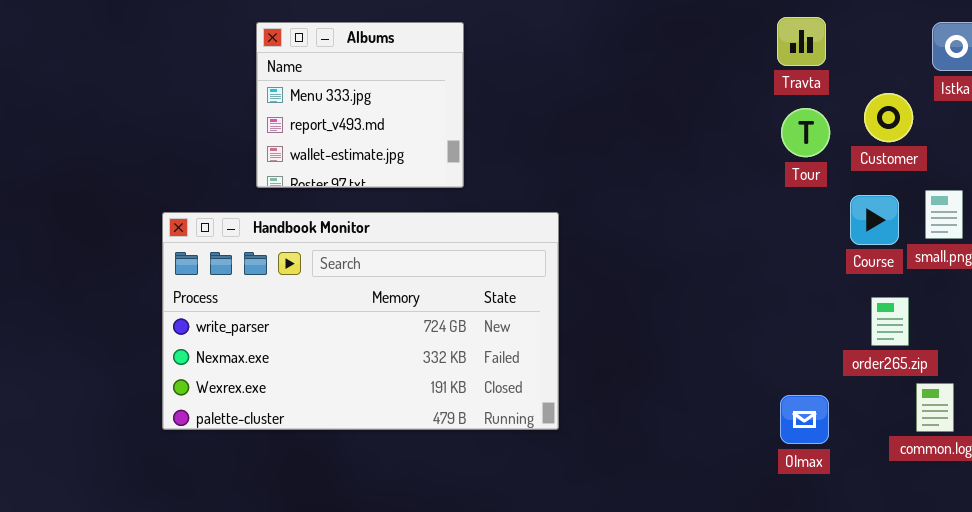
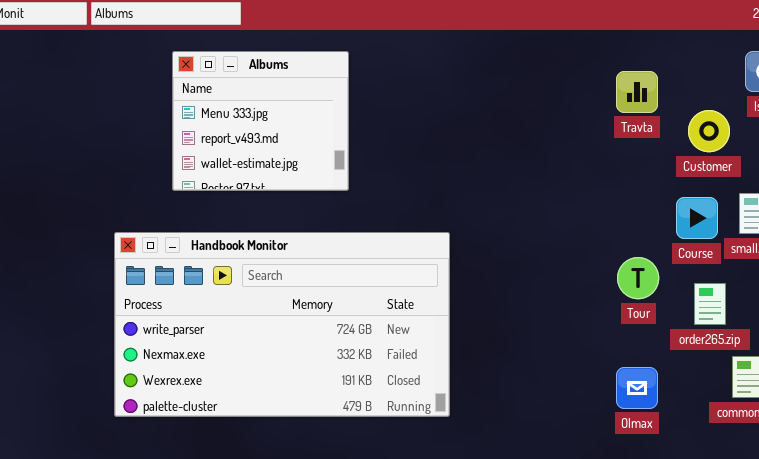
Travta: [777,17,826,66] -> [616,71,658,113], moved
Tour: [781,108,830,157] -> [617,257,659,299], moved
Handbook Monitor: [162,212,559,430] -> [114,232,450,417], moved

